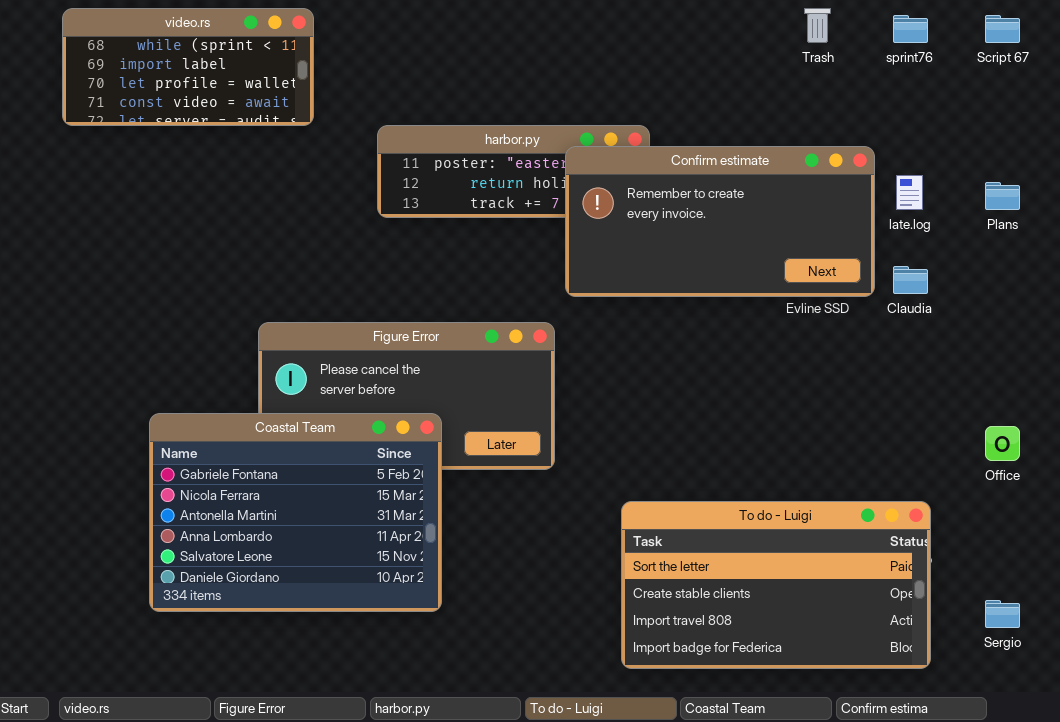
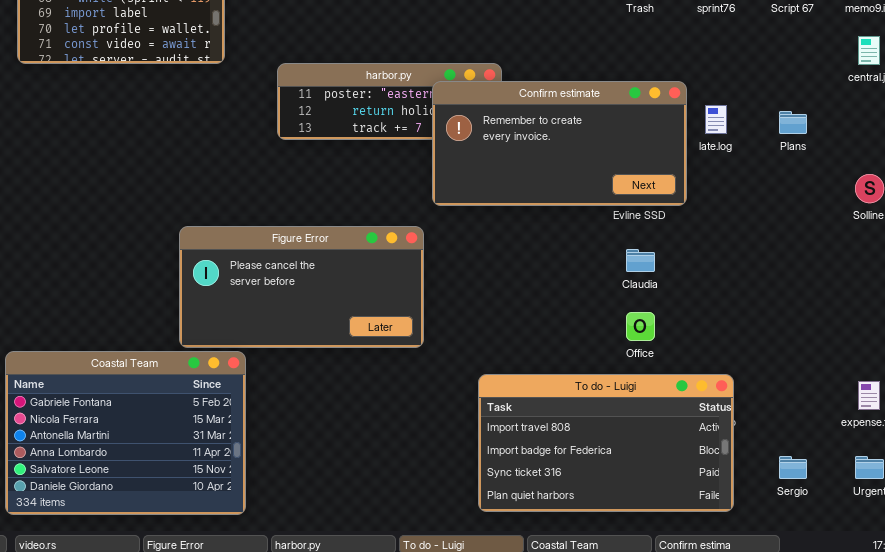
Claudia: [893,266,928,294] -> [626,249,655,272], moved
Coastal Team: [149,413,442,612] -> [5,351,246,515], moved
Office: [985,426,1020,461] -> [626,312,655,341], moved
To do - Luigi: [621,501,931,669] -> [478,374,734,512], scrolled down 2 rows

